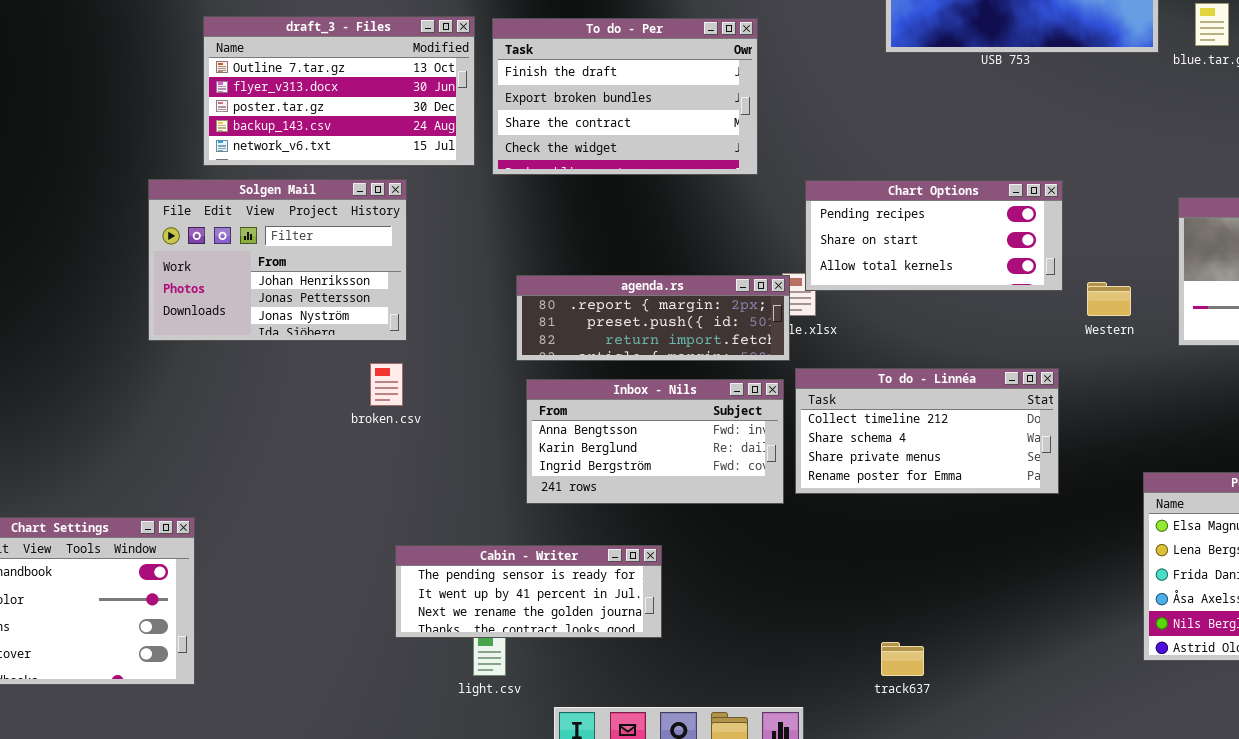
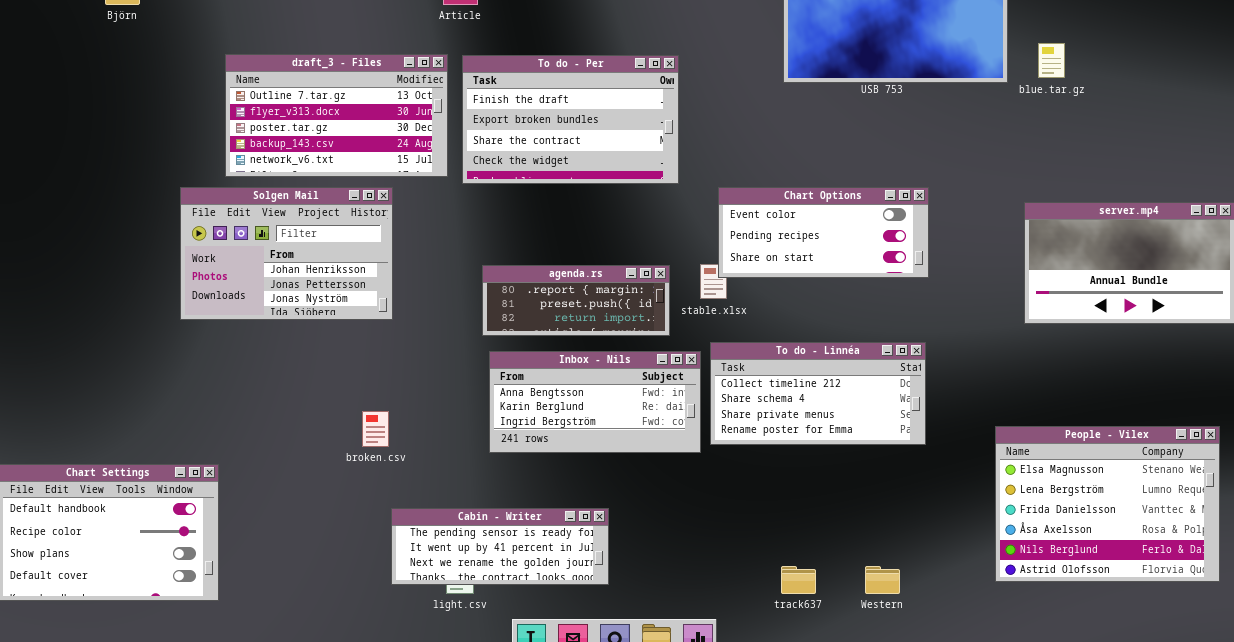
Chart Options: [805,180,1063,291] -> [718,187,929,278], scrolled up 1 row
agenda.rs: [516,275,790,361] -> [482,265,670,336], resized
Western: [1087,282,1131,316] -> [865,566,900,594], moved
broken.csv: [370,363,403,406] -> [362,411,389,447], moved
Cabin - Writer: [395,545,662,638] -> [391,508,609,585], moved

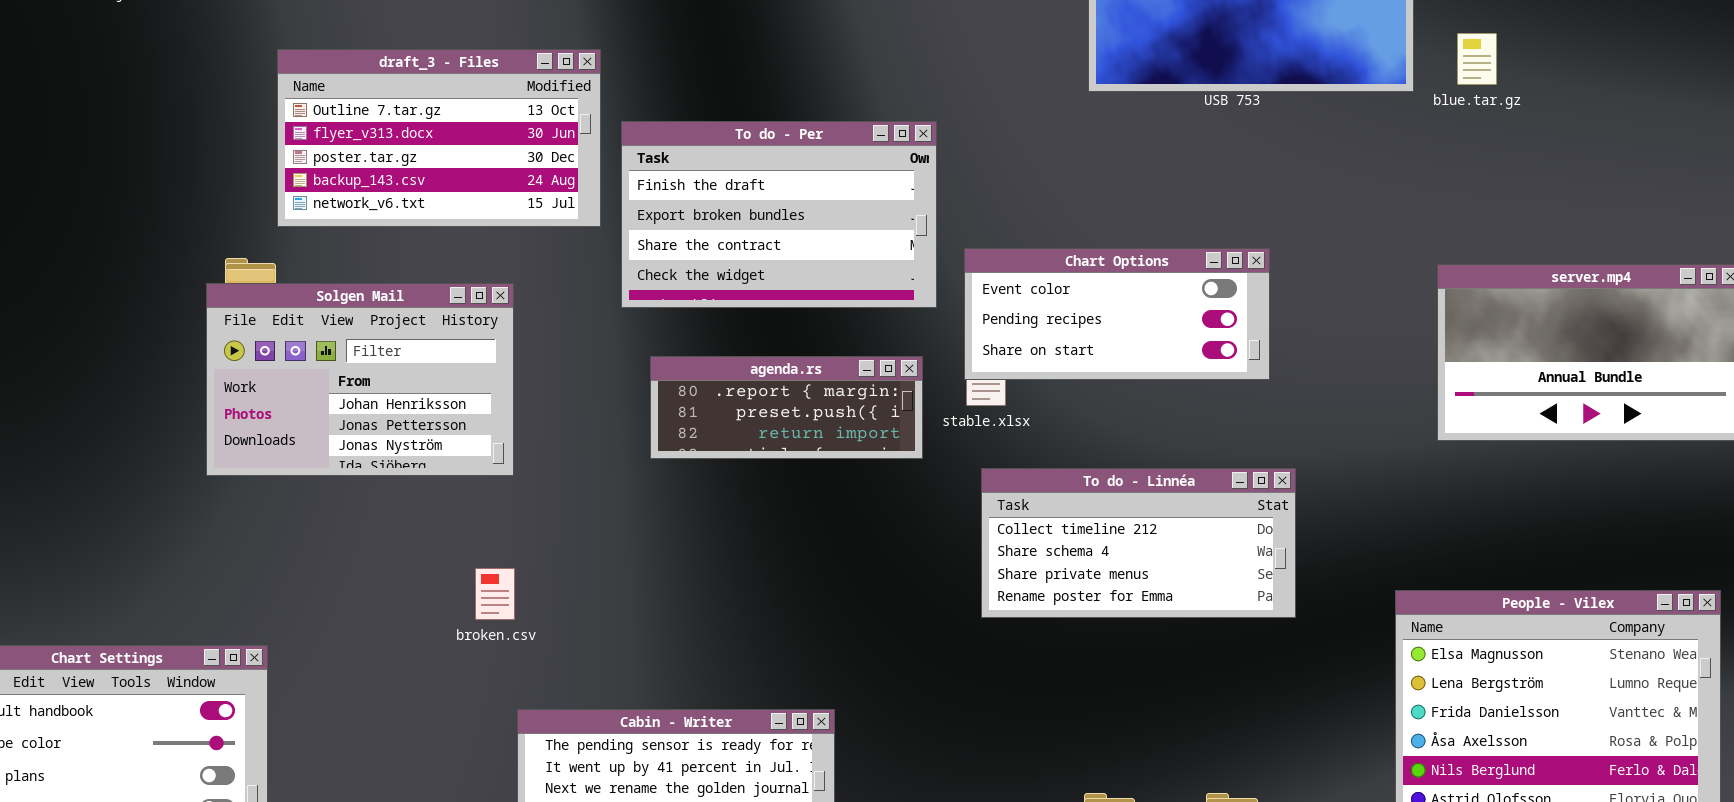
To do - Per: [462,55,679,184] -> [621,121,937,308], moved
Solgen Mail: [180,187,393,320] -> [206,283,514,476], moved
Chart Options: [718,187,929,278] -> [964,248,1270,380], moved
Inbox - Nils: [489,351,701,453] -> none, closed

